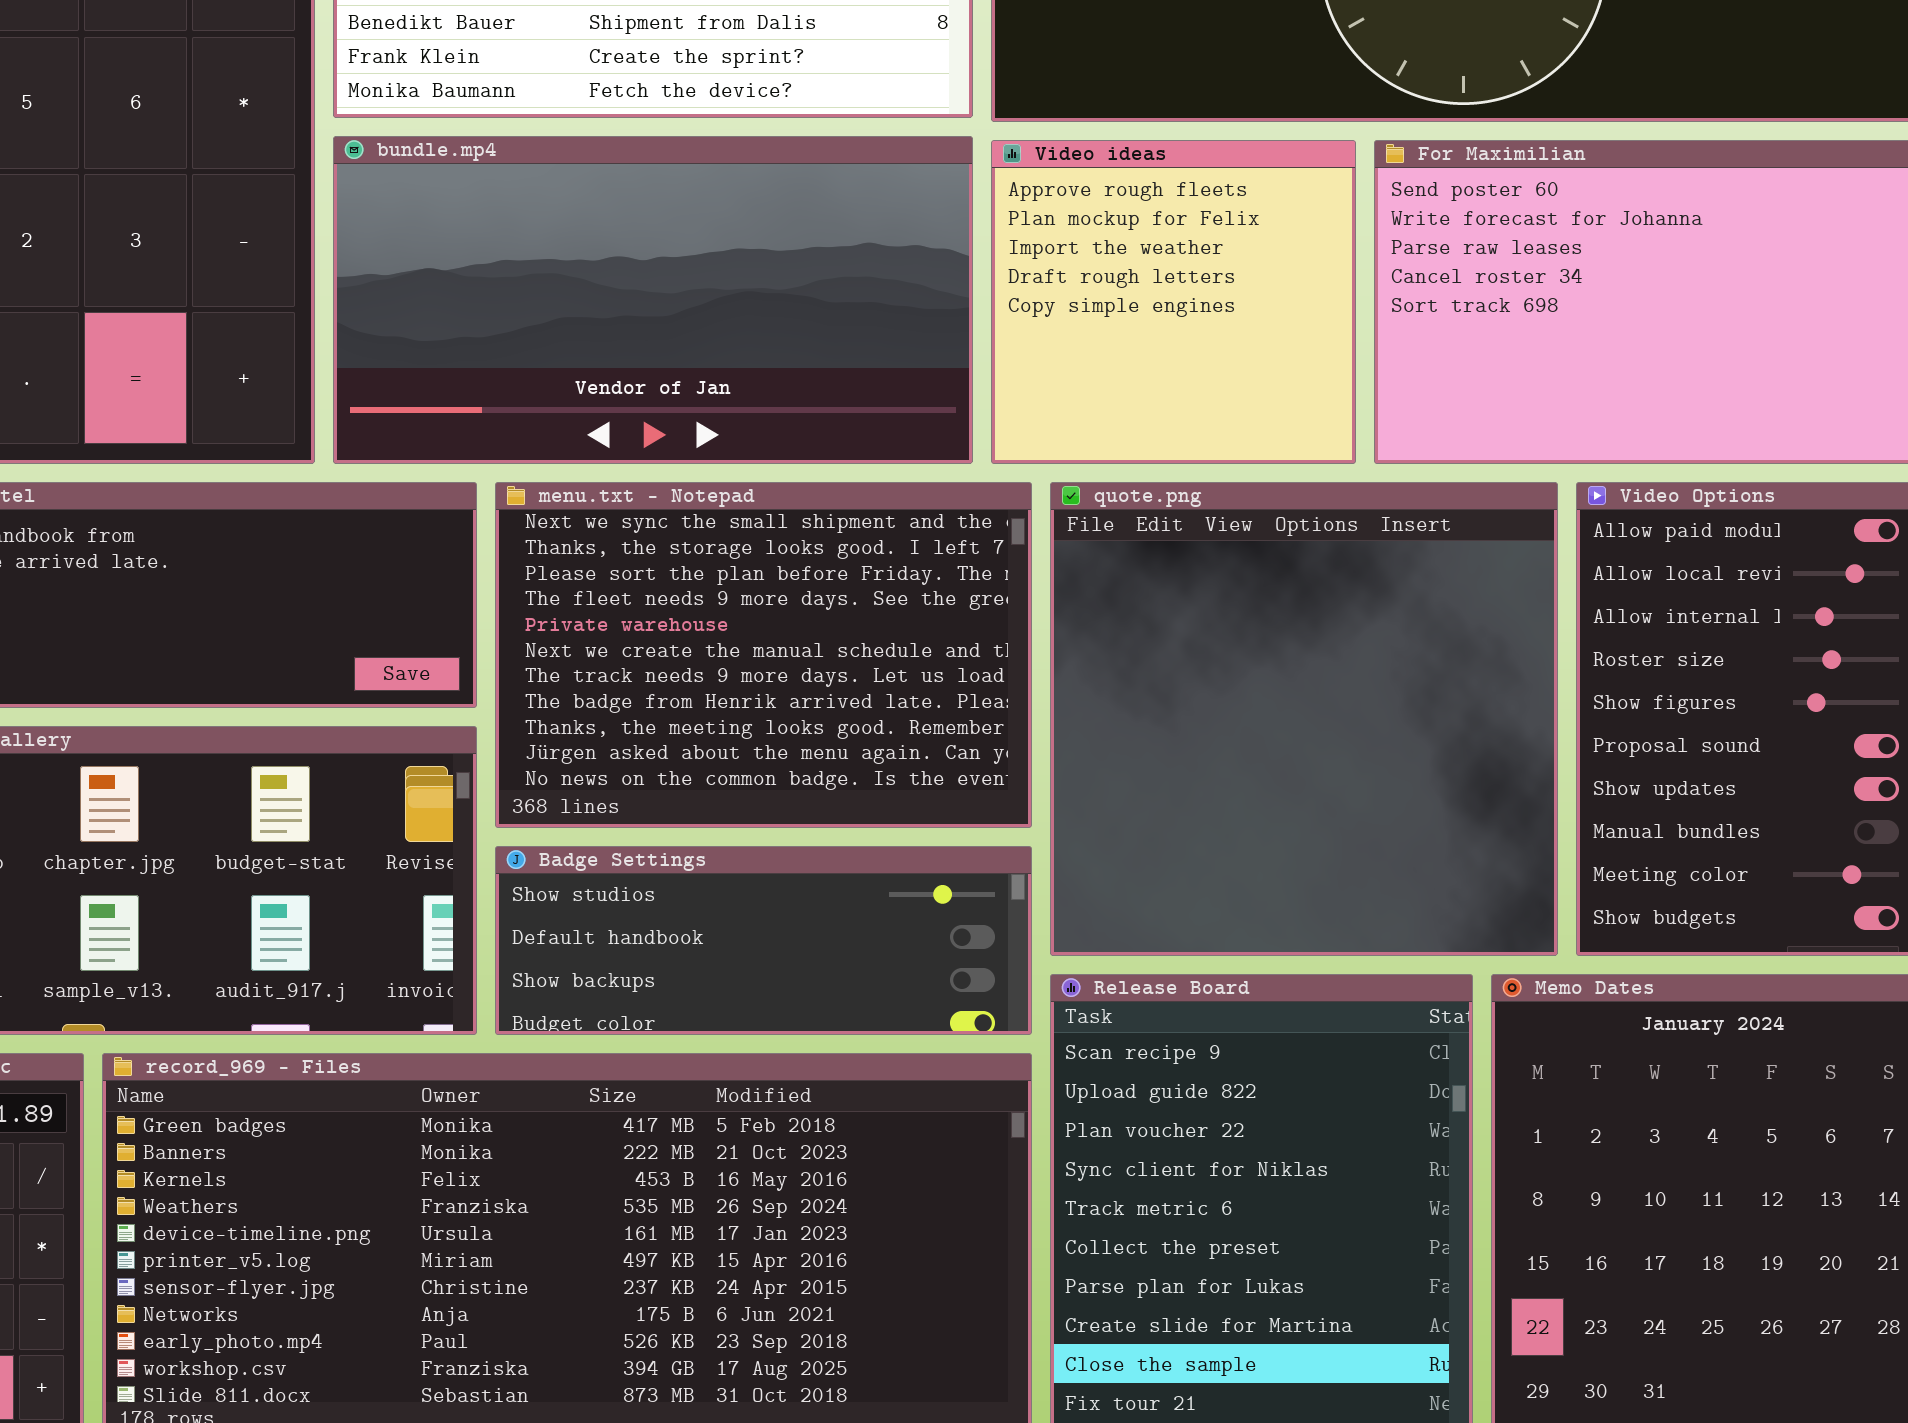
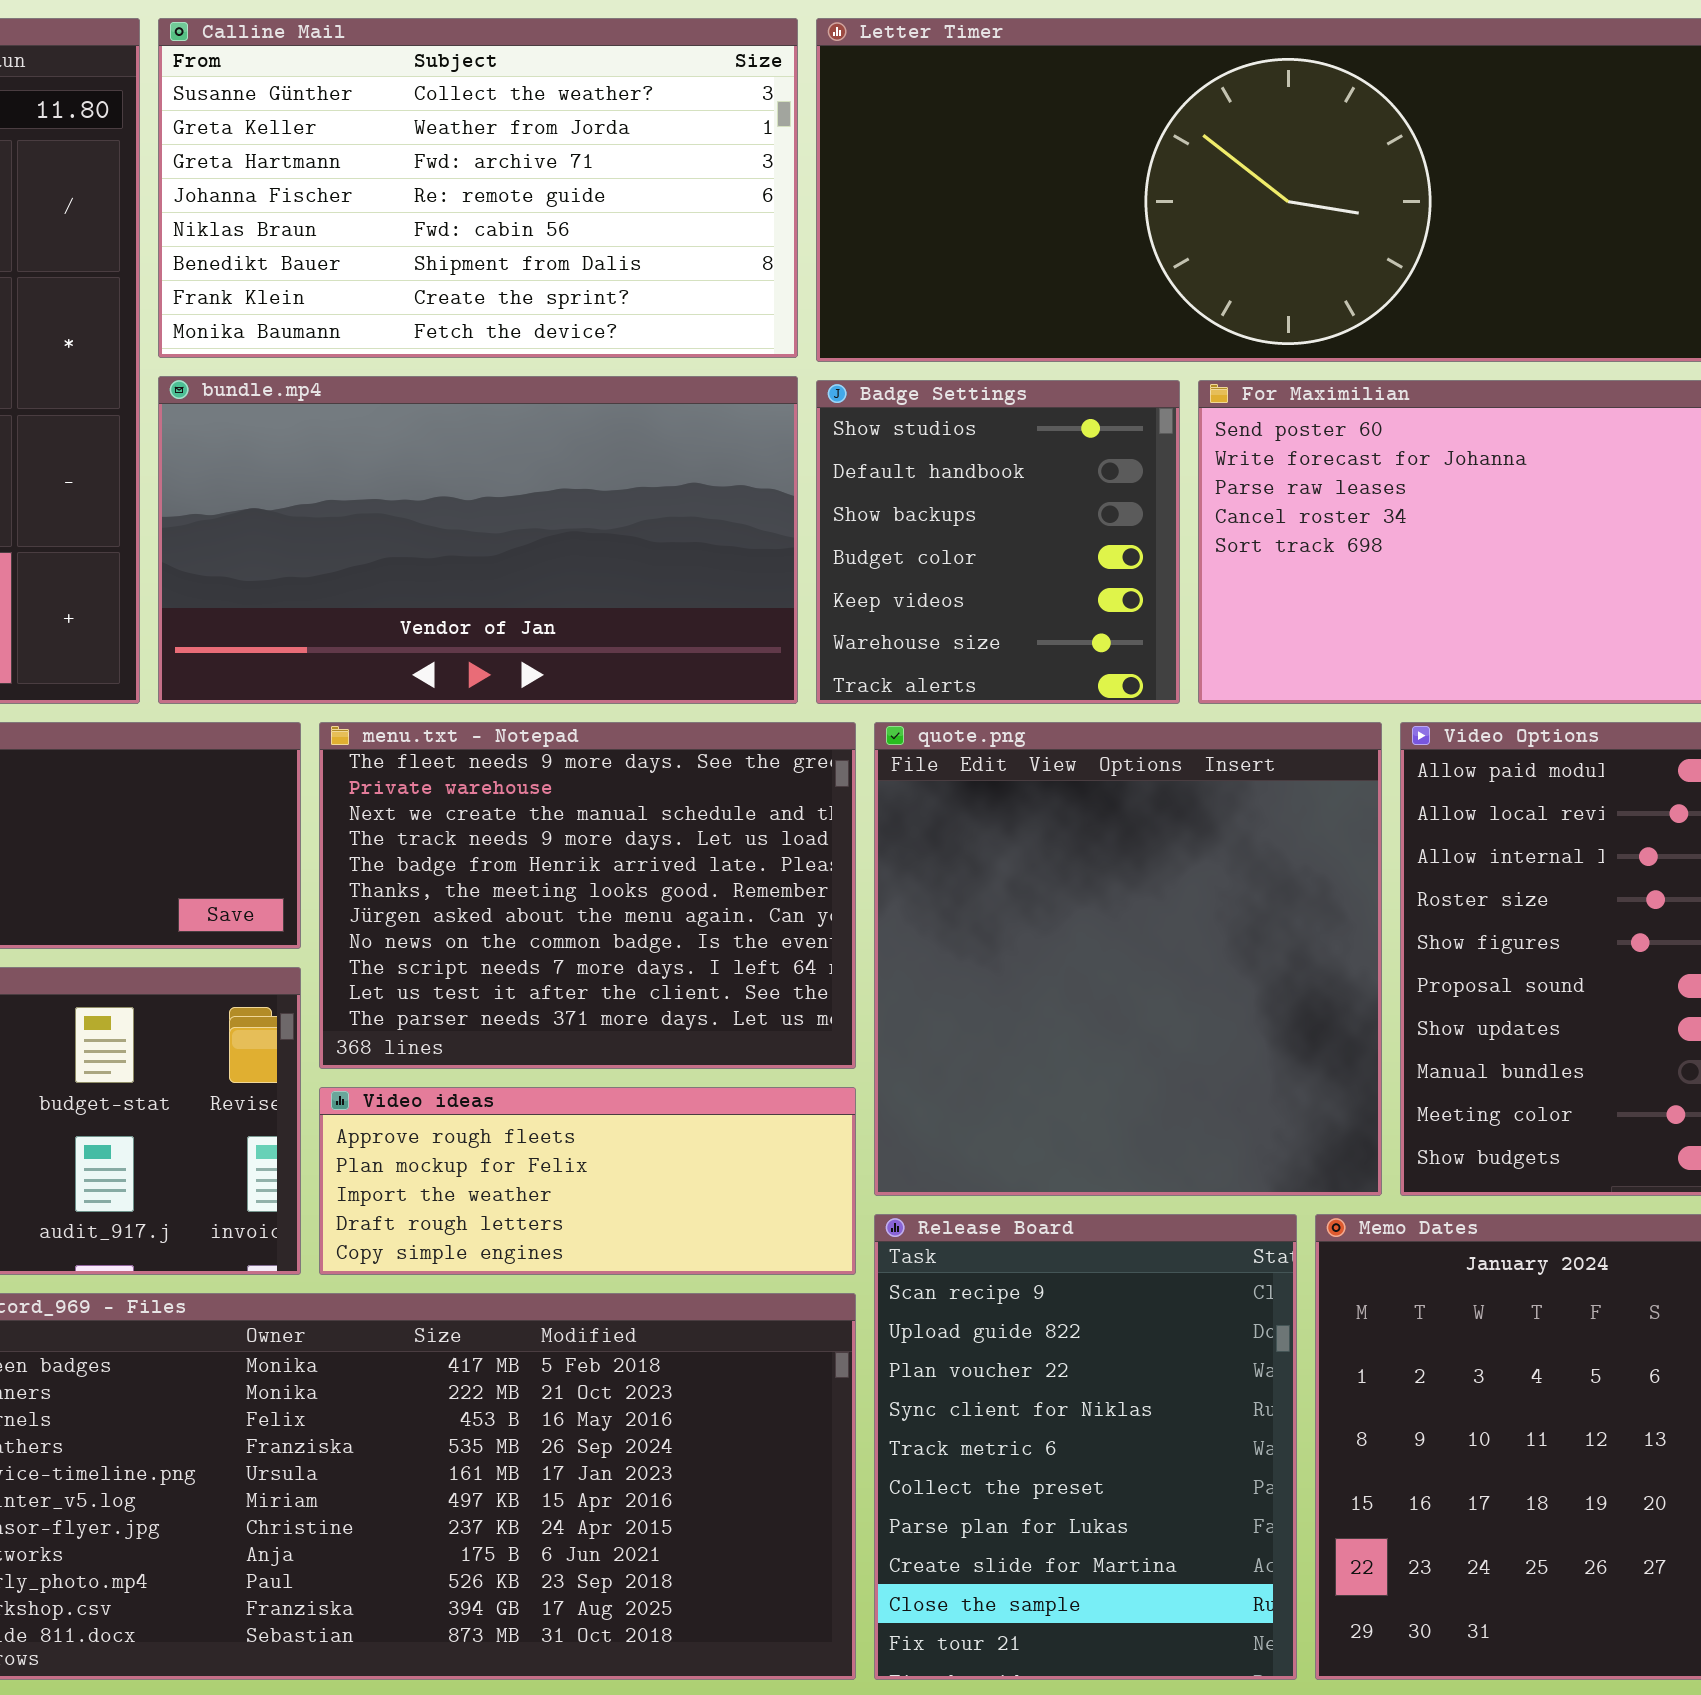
Video ideas: [991,140,1356,464] -> [319,1087,856,1275], moved, resized
menu.txt - Notepad: [495,482,1032,828] -> [319,722,856,1069], scrolled down 3 rows
Badge Settings: [495,846,1032,1035] -> [816,380,1180,704], moved, resized

